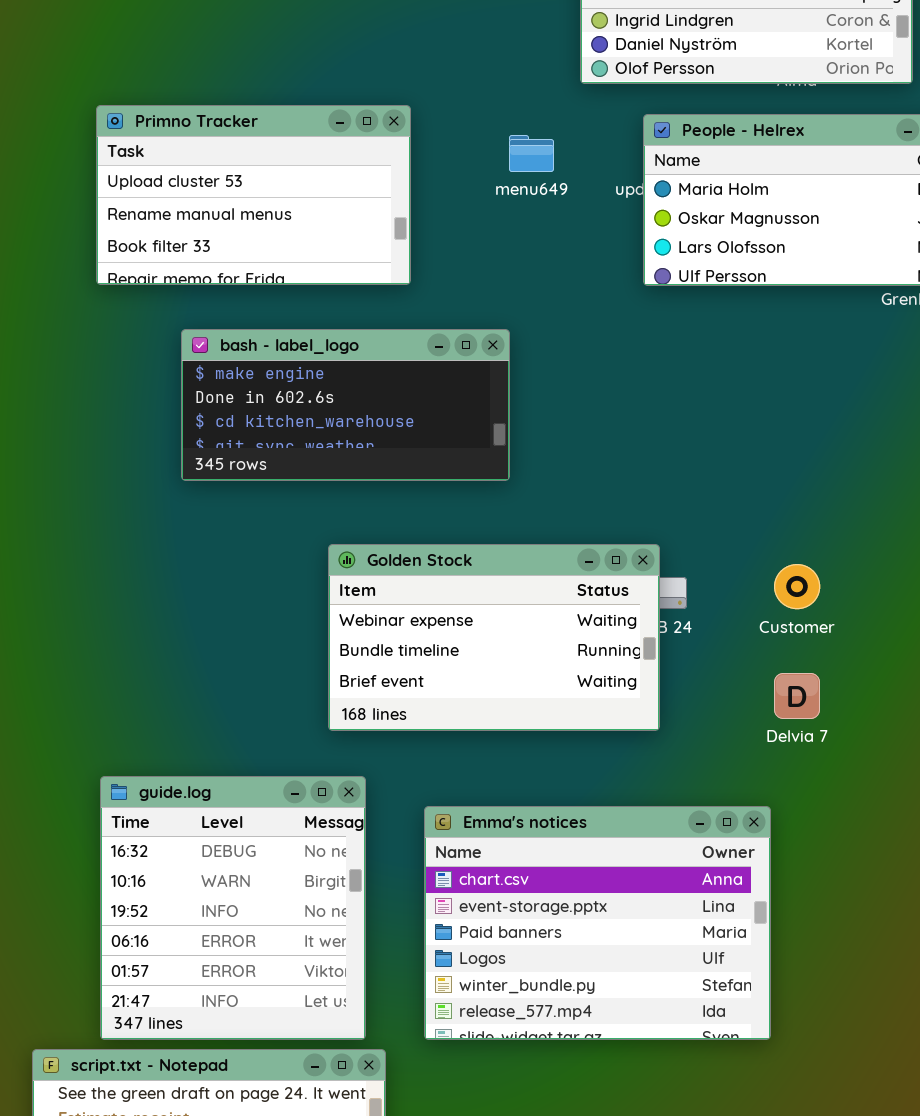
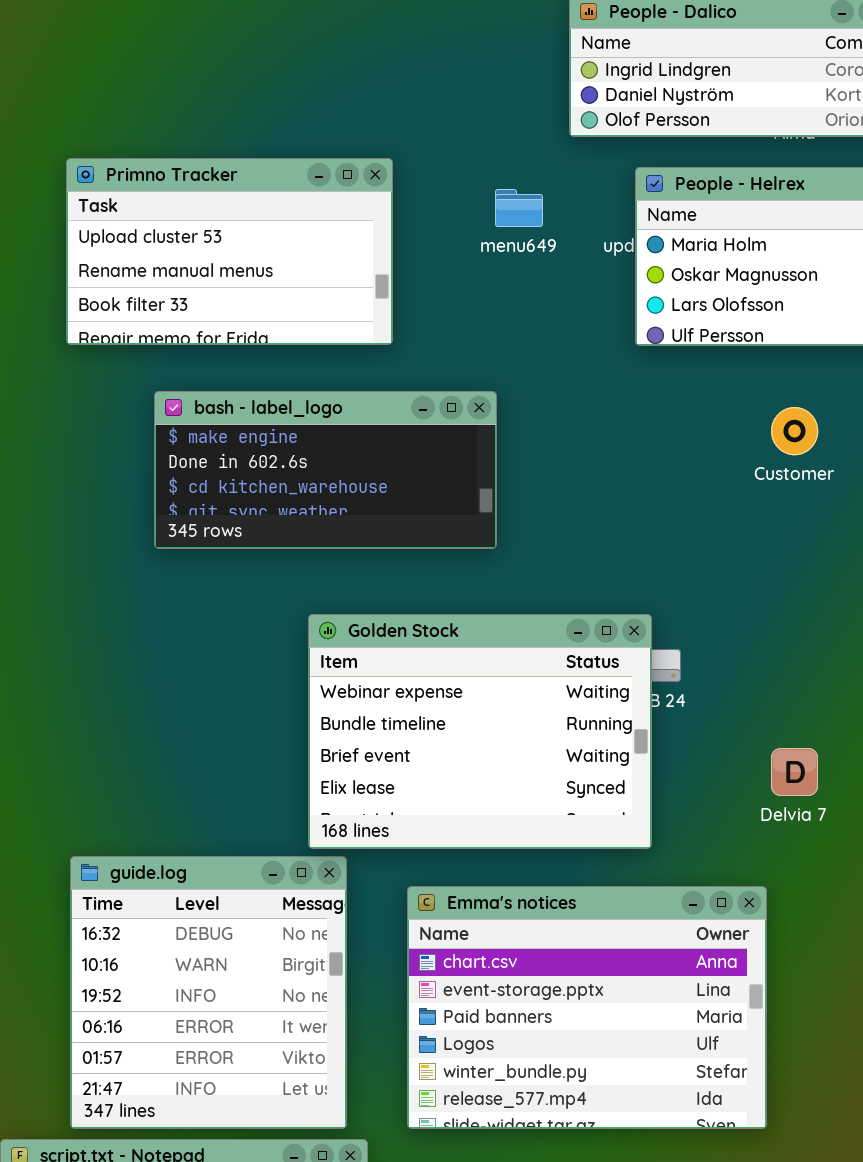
Golden Stock: [328,544,660,731] -> [308,614,652,849], resized
Customer: [774,564,820,609] -> [771,407,818,455], moved

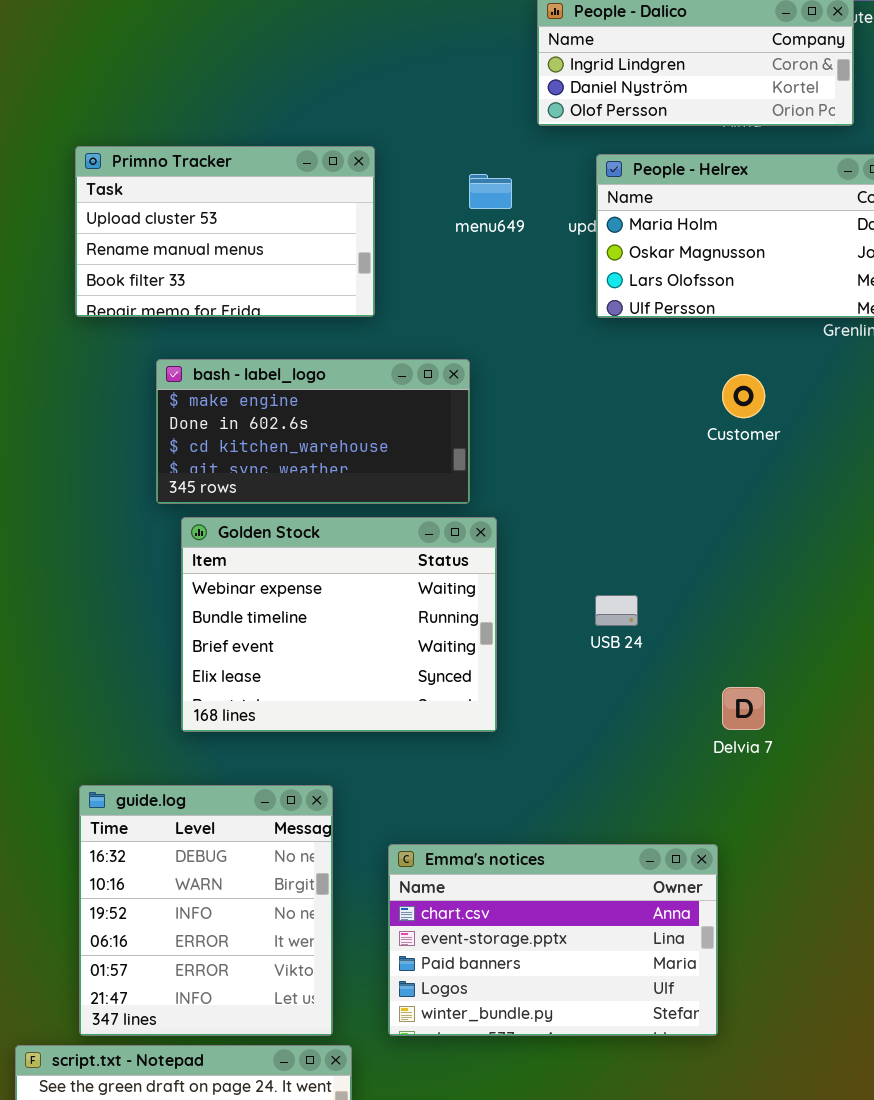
Golden Stock: [308,614,652,849] -> [181,517,497,732], moved
Emma's notices: [407,886,767,1129] -> [388,844,718,1036], resized

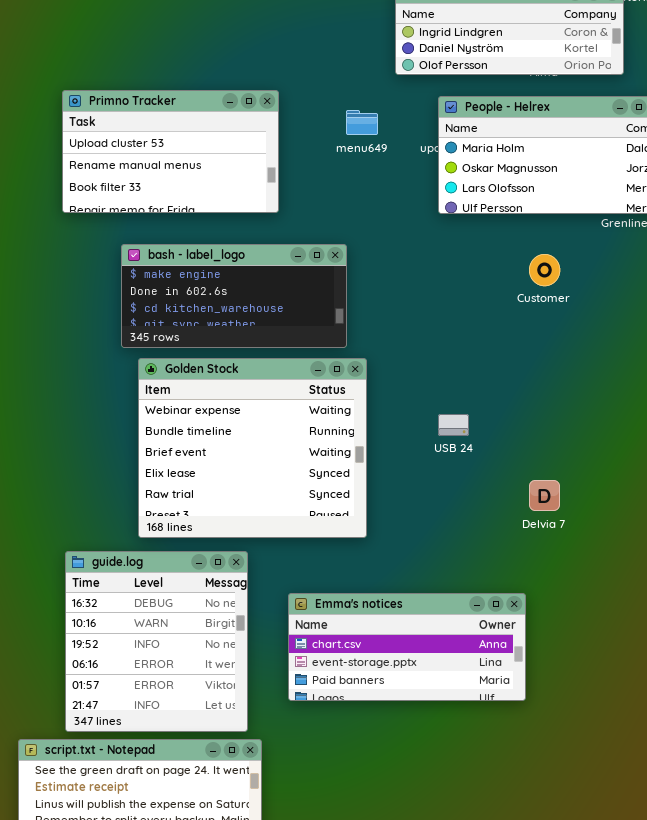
Golden Stock: [181,517,497,732] -> [138,358,367,538], resized
Emma's notices: [388,844,718,1036] -> [288,593,526,701], resized

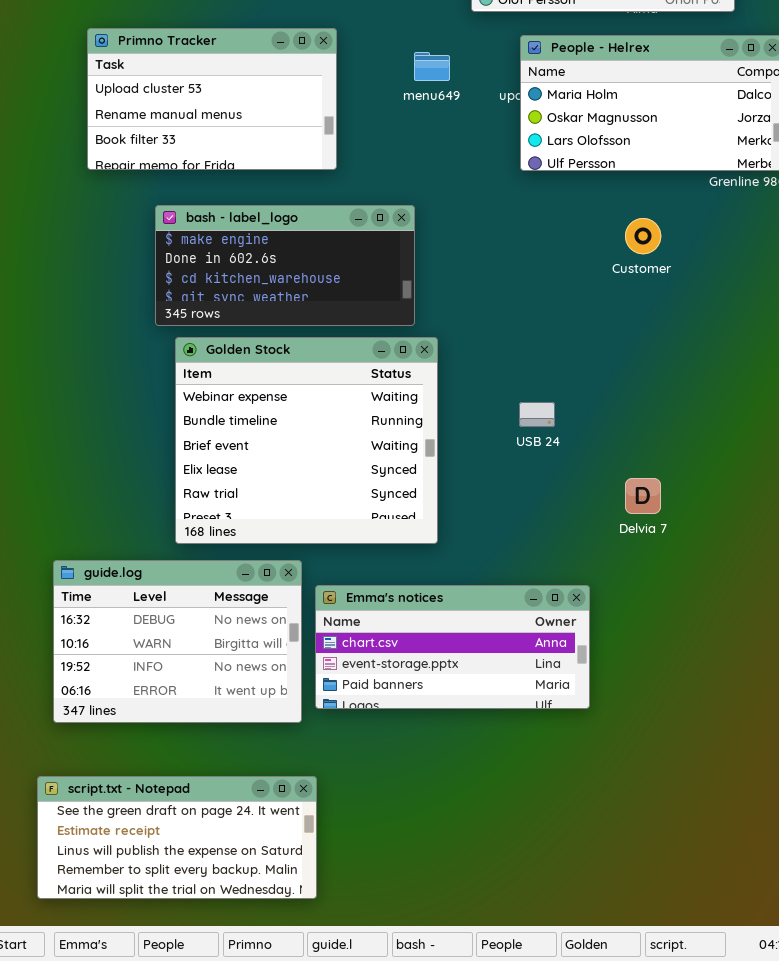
guide.log: [65,551,248,732] -> [53,560,302,723], resized
Emma's notices: [288,593,526,701] -> [315,585,590,709], moved

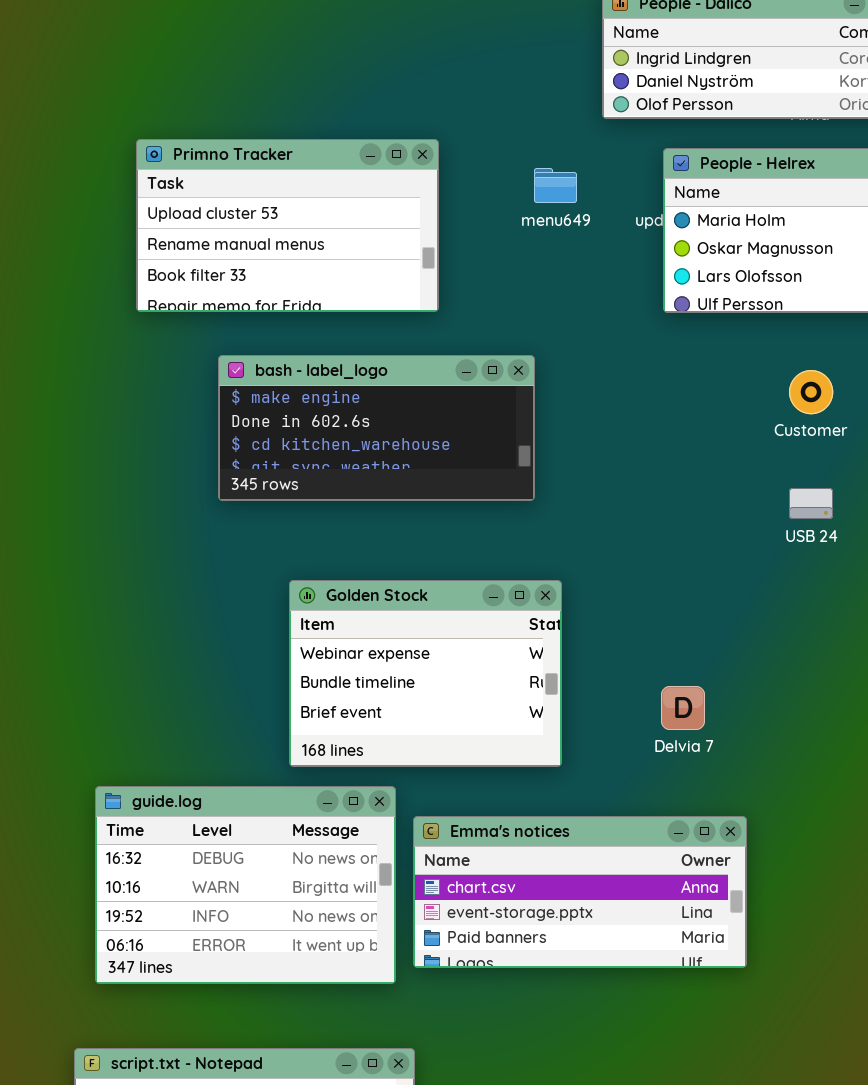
Golden Stock: [175,337,438,544] -> [289,580,562,767], resized
USB 24: [519,402,555,427] -> [789,488,833,519], moved
Delvia 7: [625,478,661,514] -> [661,686,705,730], moved

